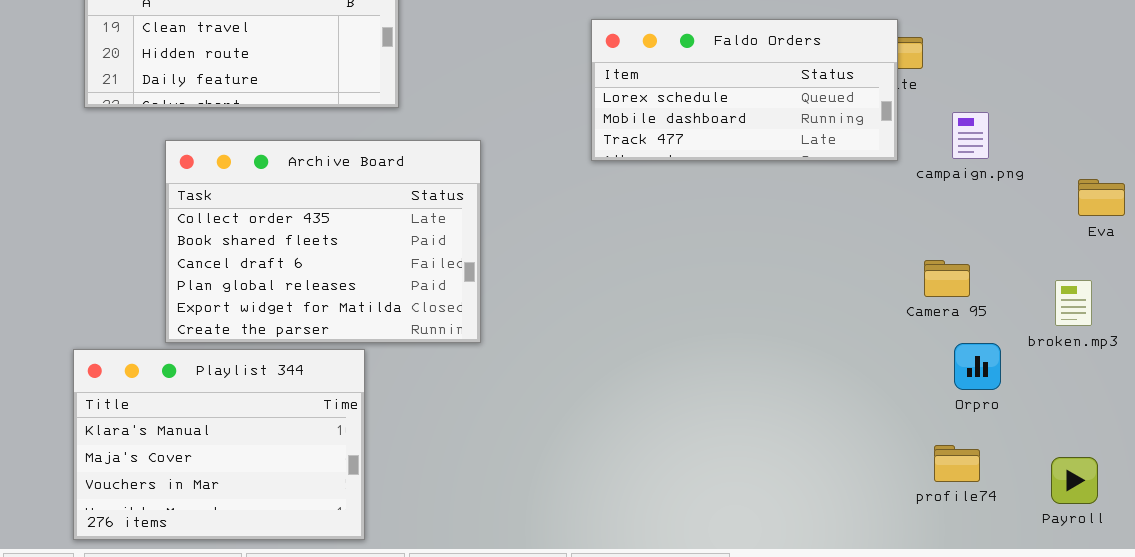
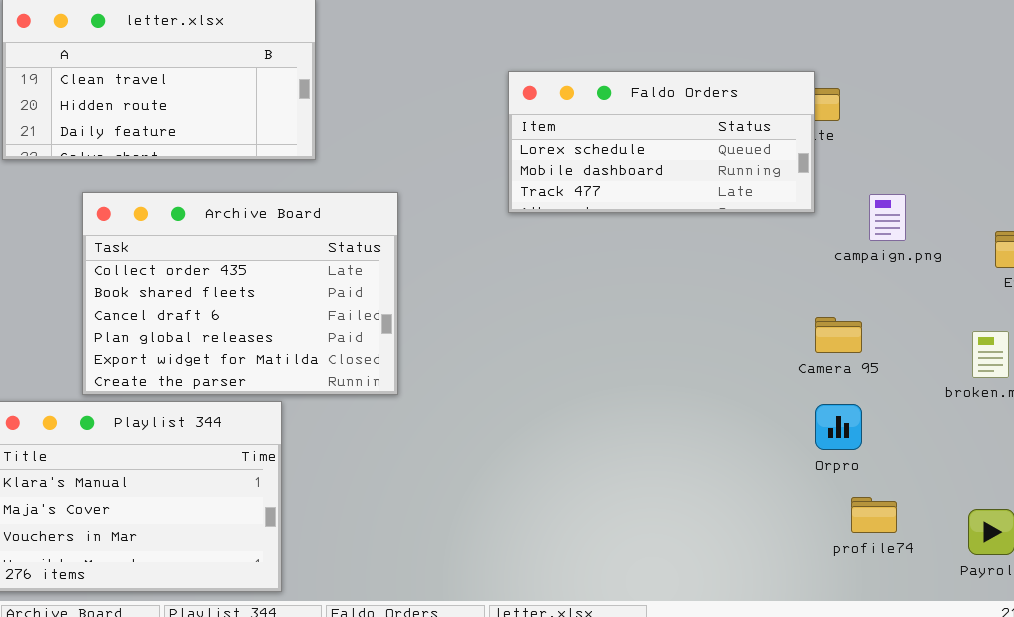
campaign.png: [952,112,989,159] -> [869,194,906,241], moved
Camera 95: [924,260,970,297] -> [815,317,862,353], moved
Orpro: [954,343,1001,390] -> [815,404,862,450], moved

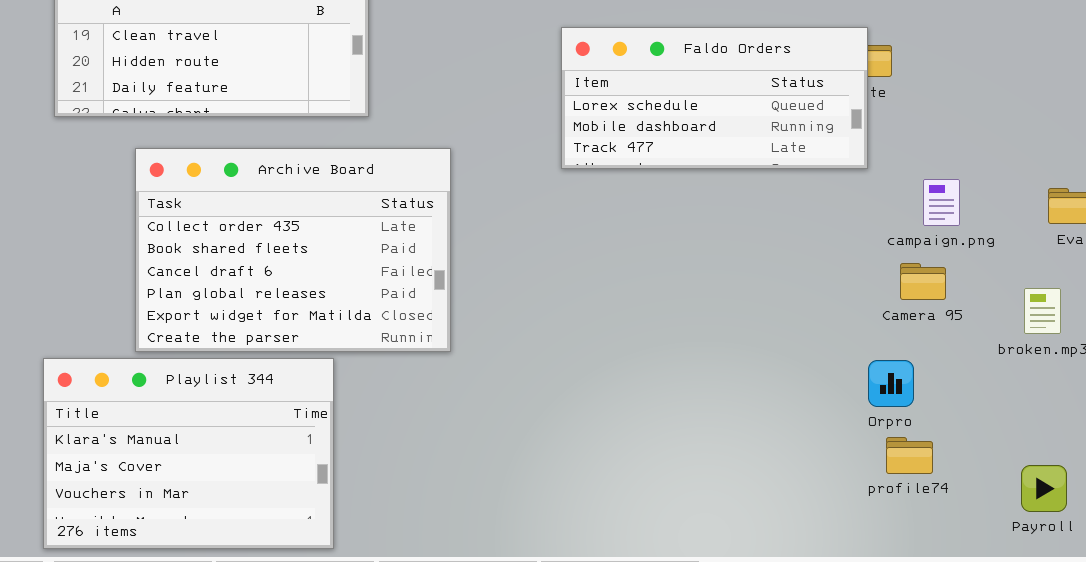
campaign.png: [869,194,906,241] -> [923,179,960,226], moved
Camera 95: [815,317,862,353] -> [900,263,946,300], moved
profile74: [851,497,897,533] -> [886,437,933,474], moved

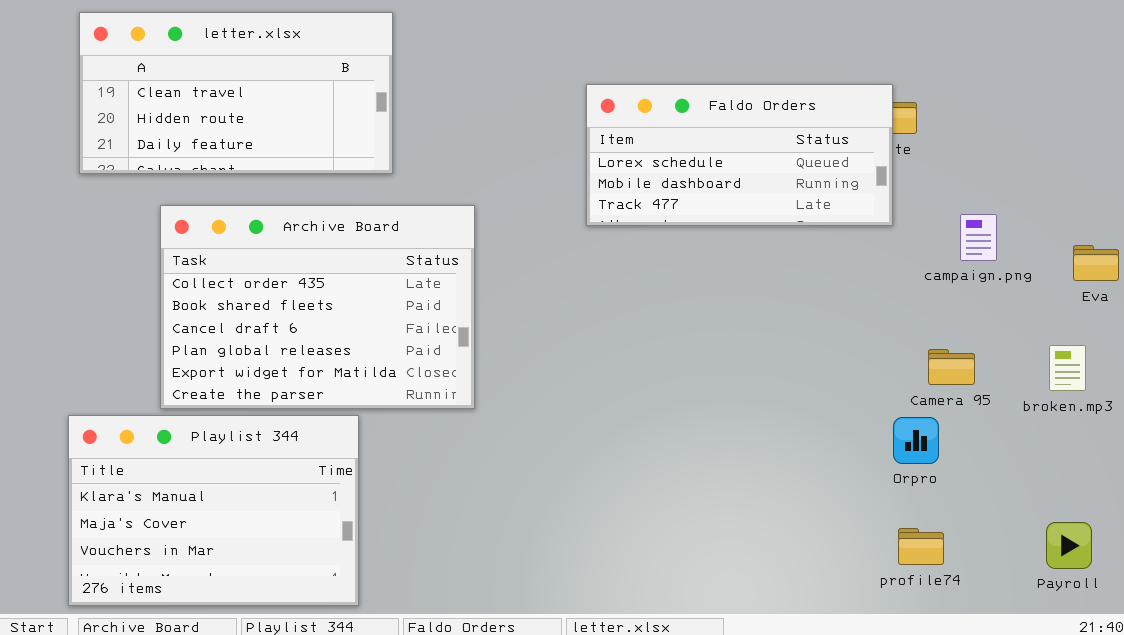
campaign.png: [923,179,960,226] -> [960,214,997,261], moved
Camera 95: [900,263,946,300] -> [928,349,975,385], moved
profile74: [886,437,933,474] -> [898,528,944,565], moved

